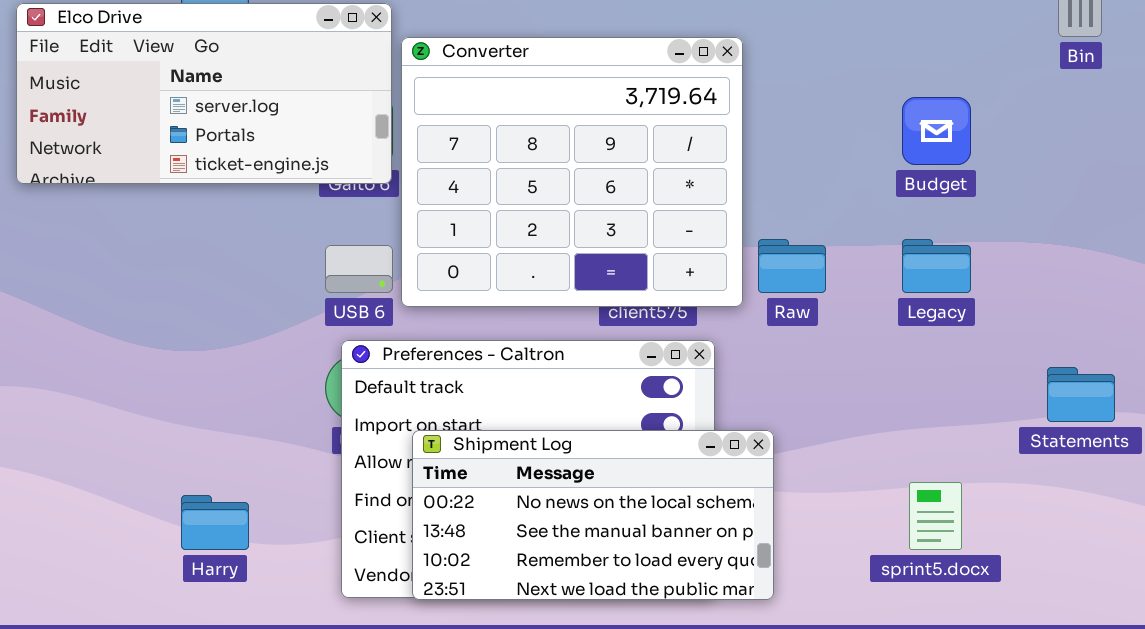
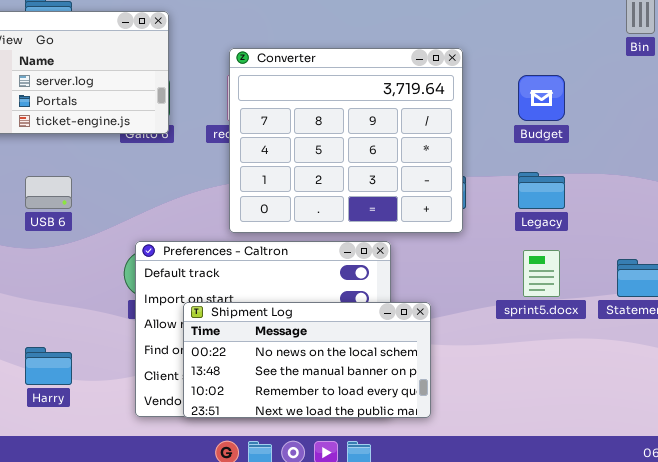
Converter: [401,37,743,307] -> [229,48,463,233], moved
USB 6: [325,245,393,293] -> [25,176,72,209], moved
sprint5.docx: [909,482,962,550] -> [523,250,560,297], moved

